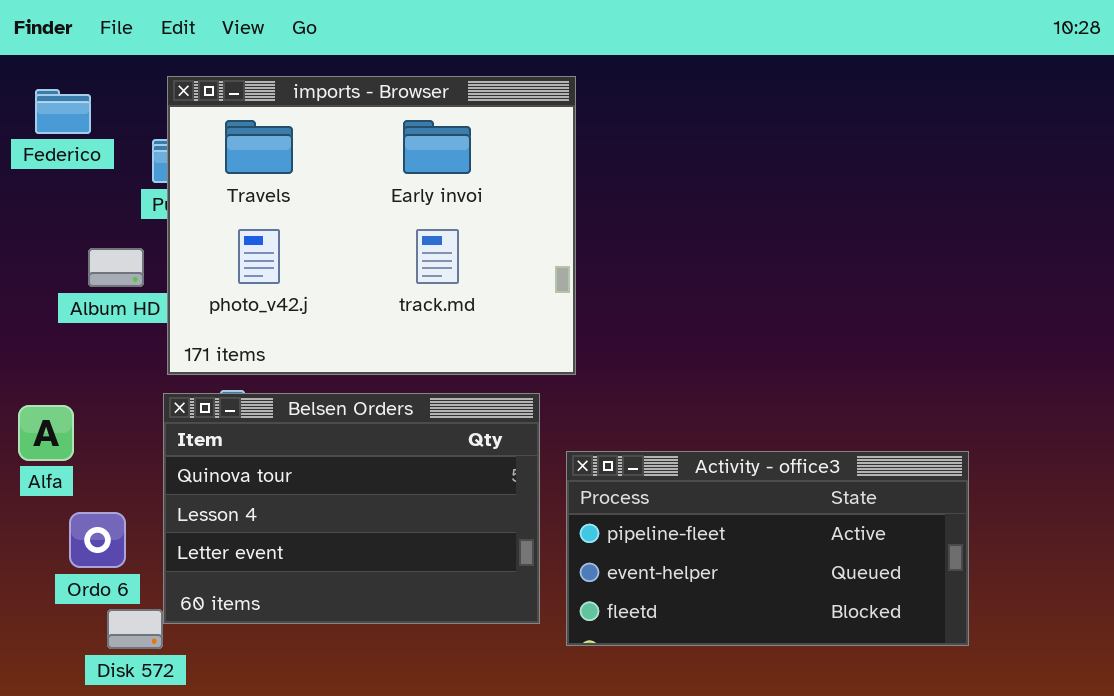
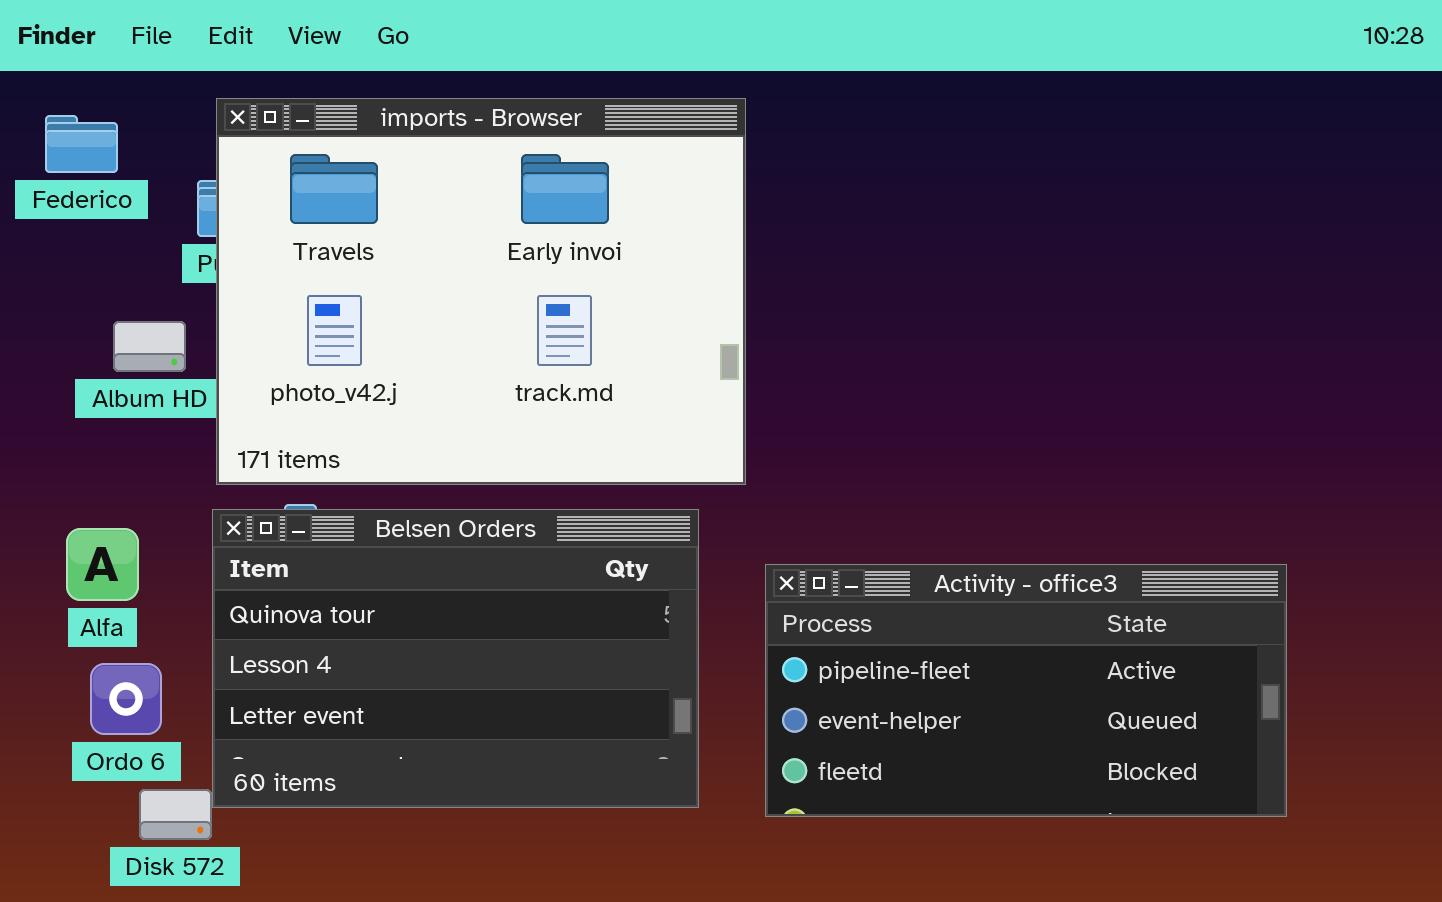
Alfa: [18,405,74,461] -> [66,528,139,601], moved
Activity - office3: [566,451,969,646] -> [765,564,1287,817], moved

